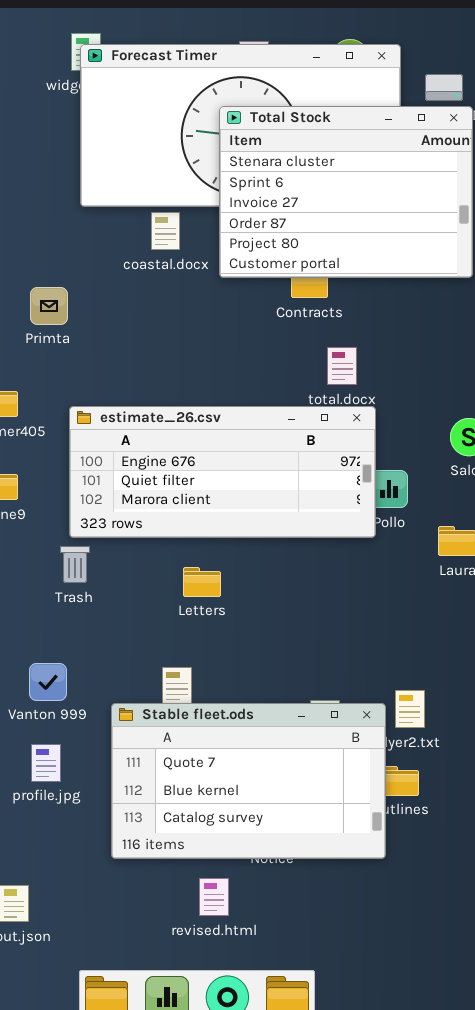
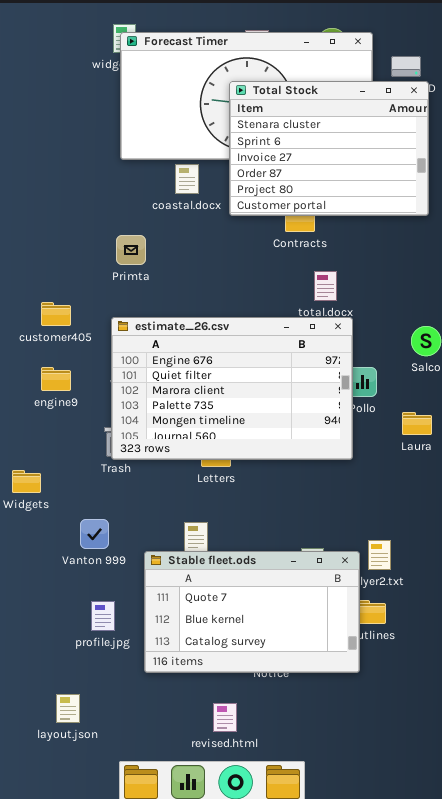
Primta: [30,287,68,325] -> [116,235,146,265], moved
estimate_26.csv: [69,406,376,538] -> [111,317,353,460], resized
profile.jpg: [31,744,61,782] -> [91,601,115,631], moved
revised.html: [199,878,229,916] -> [213,703,237,732], moved

